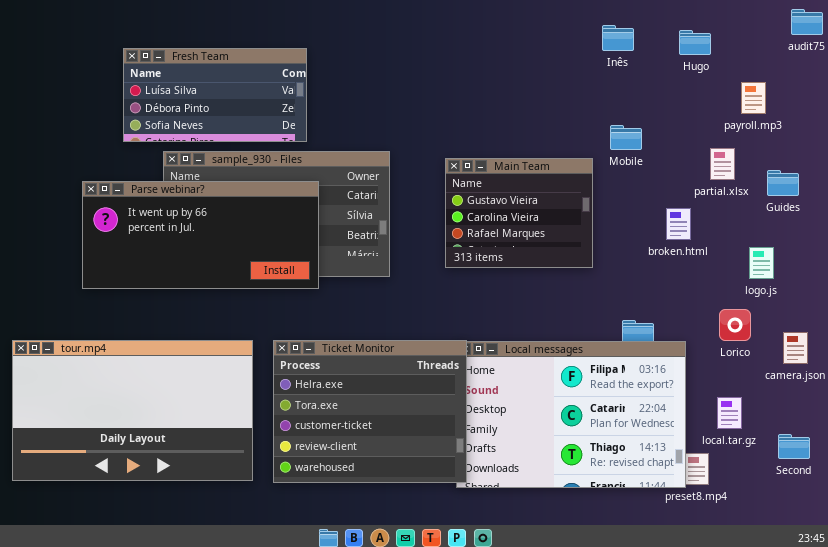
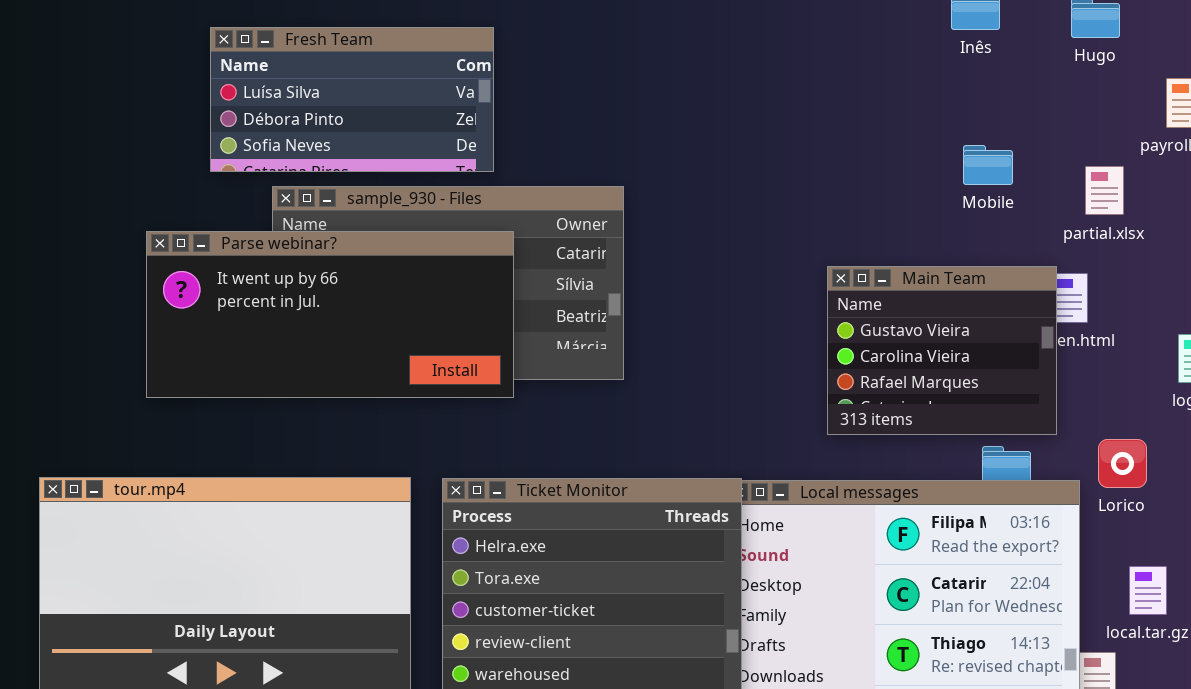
partial.xlsx: [710,148,735,180] -> [1085,166,1124,215], moved
Main Team: [445,158,593,268] -> [827,266,1057,435], moved
Lorico: [719,309,751,341] -> [1098,439,1147,488], moved

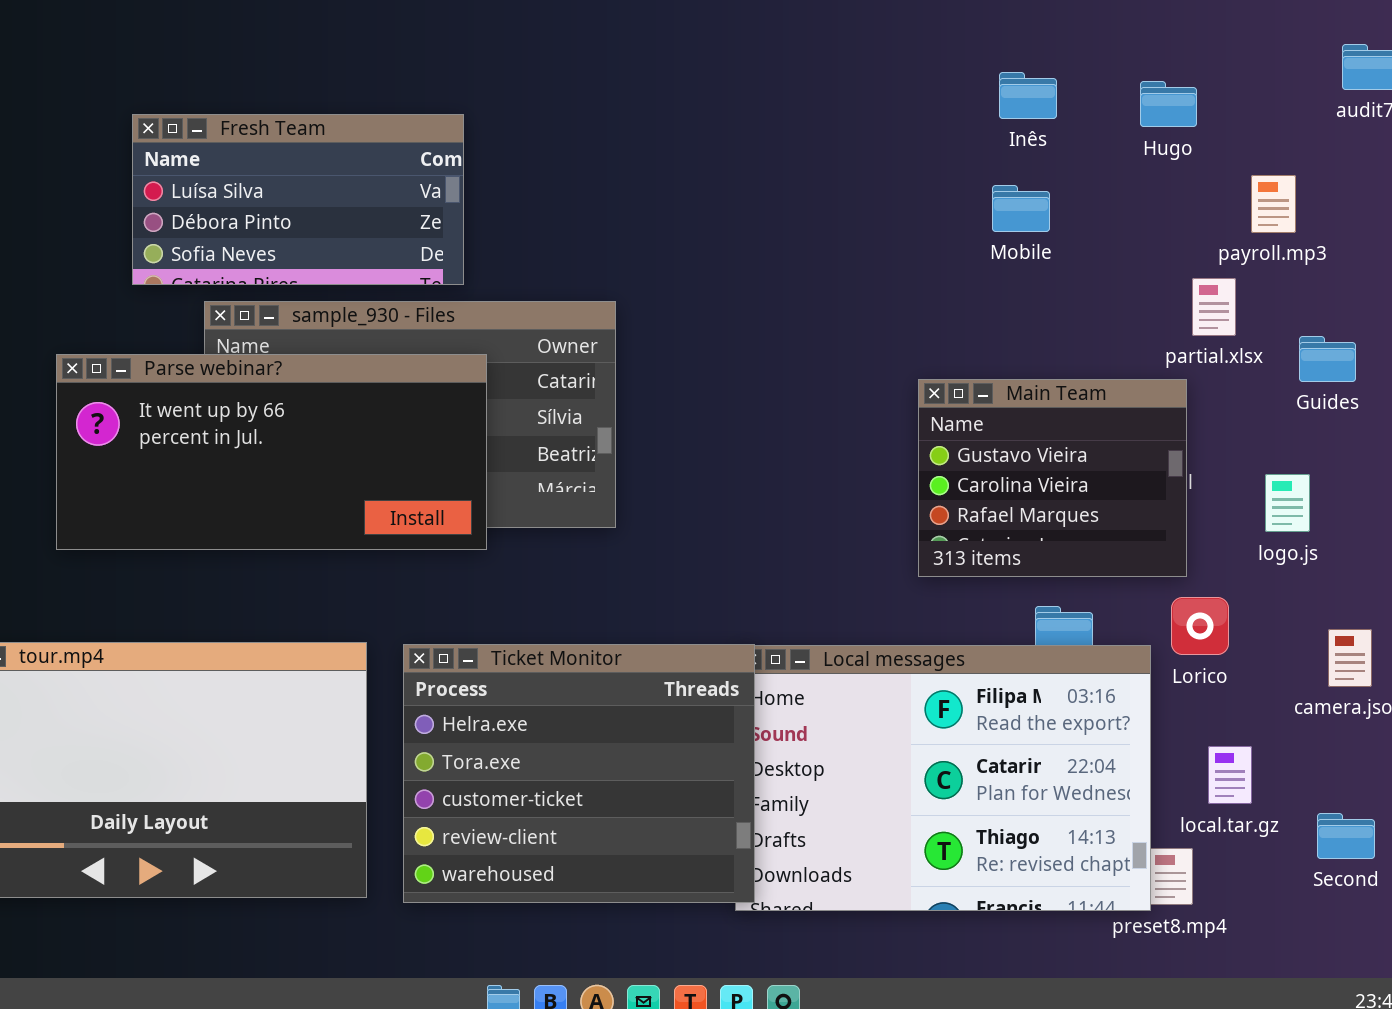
Mobile: [963,145,1013,185] -> [992,185,1050,232], moved
partial.xlsx: [1085,166,1124,215] -> [1192,278,1236,336], moved
Main Team: [827,266,1057,435] -> [918,379,1187,577], moved

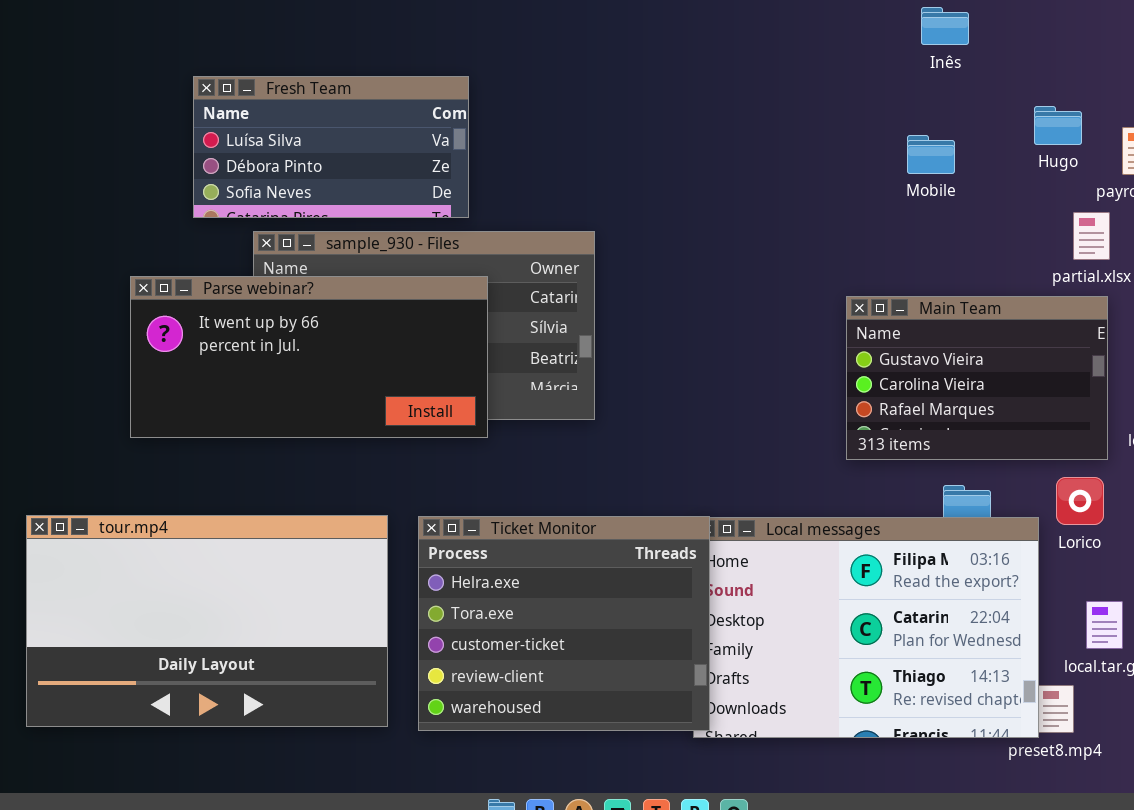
Inês: [999,72,1057,119] -> [921,7,969,45], moved
Hugo: [1140,81,1197,127] -> [1034,106,1082,145], moved
Main Team: [918,379,1187,577] -> [846,296,1108,460], resized

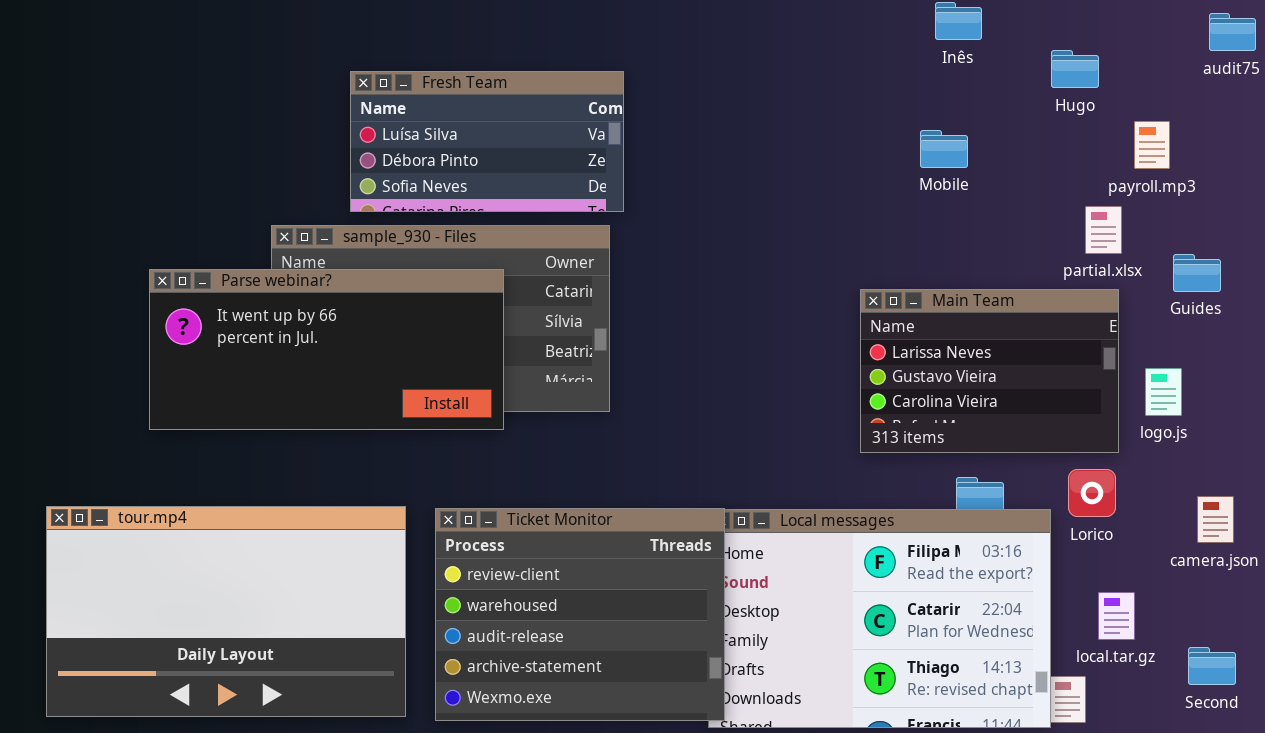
Fresh Team: [193,76,469,218] -> [350,71,624,212], moved
Hugo: [1034,106,1082,145] -> [1051,50,1099,88], moved
Main Team: [846,296,1108,460] -> [860,289,1119,453], scrolled up 1 row
Ticket Monitor: [418,516,710,731] -> [435,508,725,721], scrolled down 3 rows

